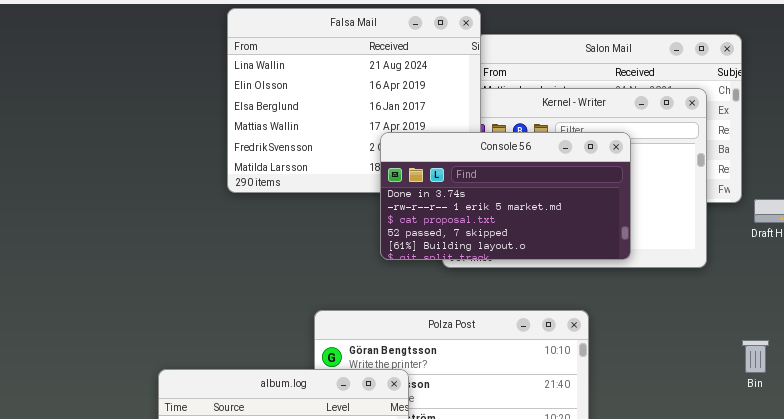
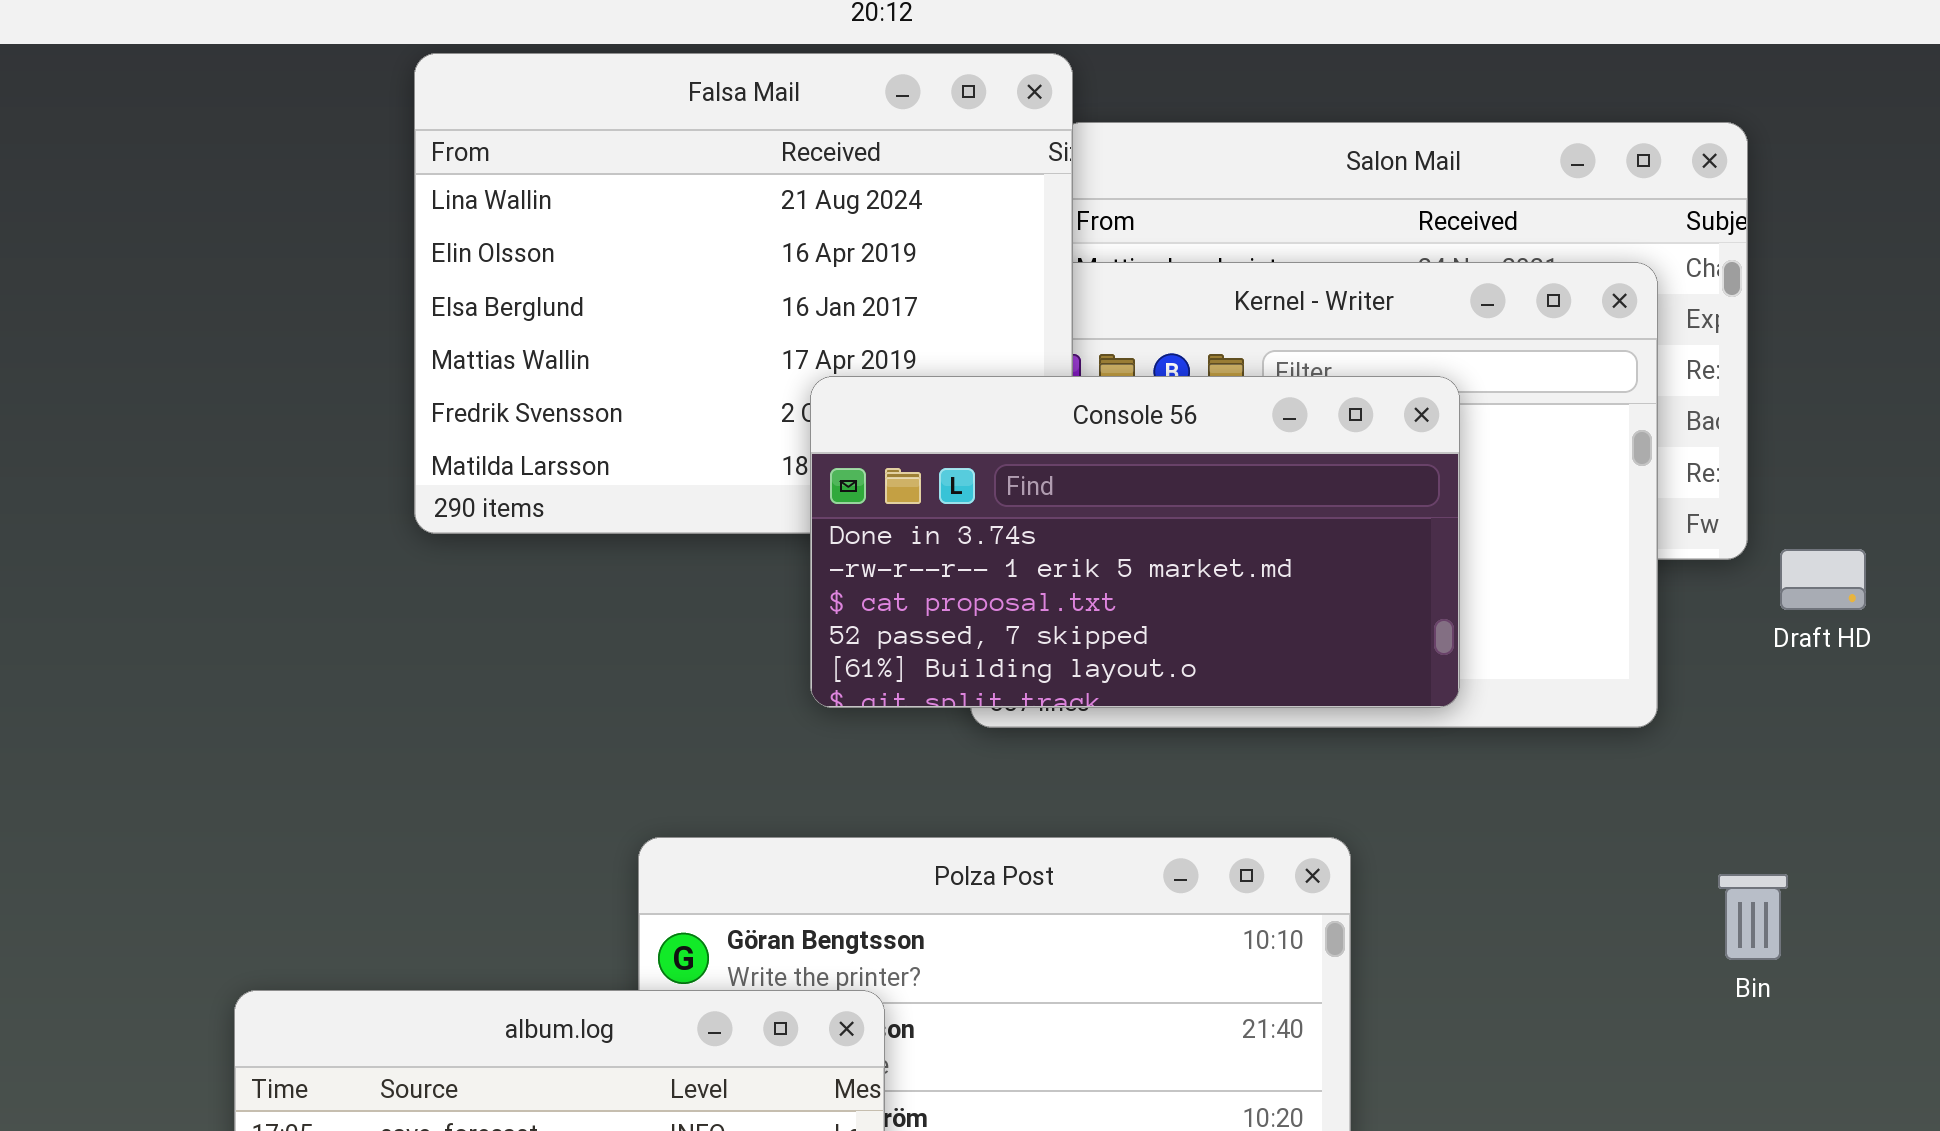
Bin: [742,340,769,373] -> [1718,874,1788,960], moved

